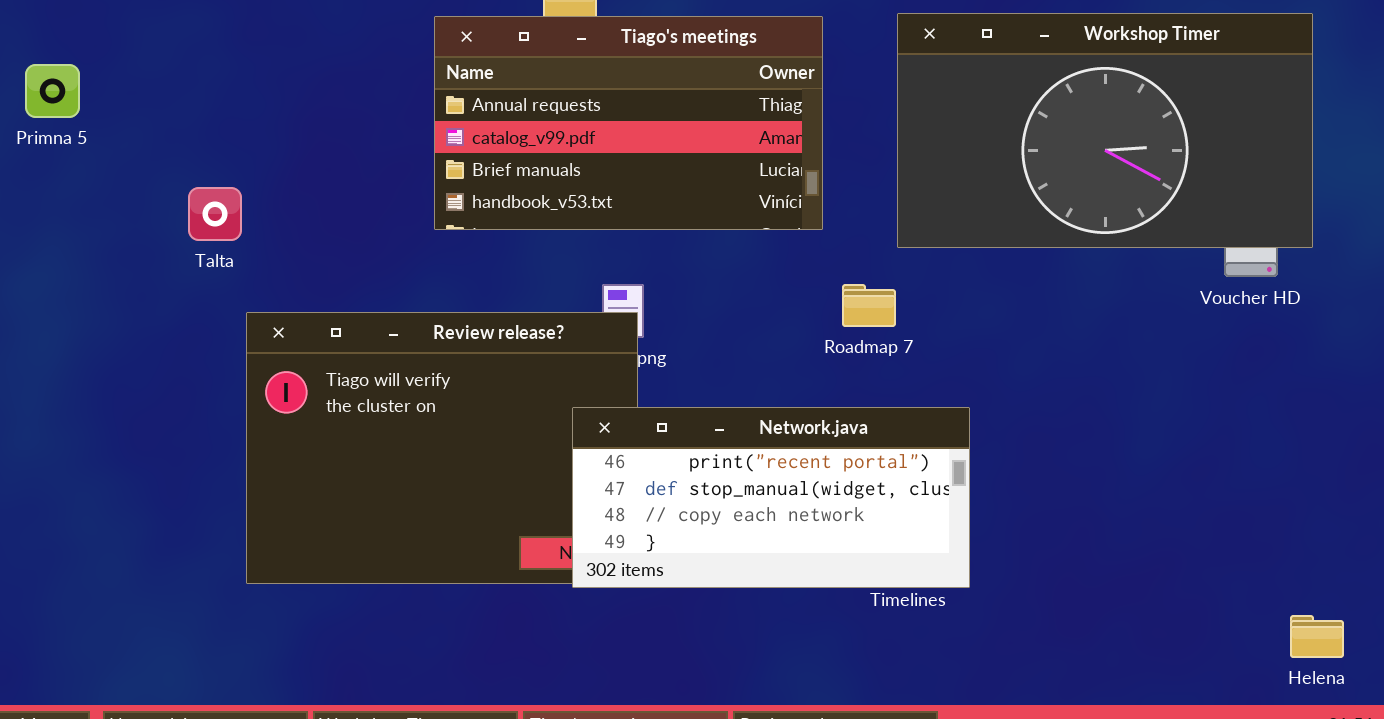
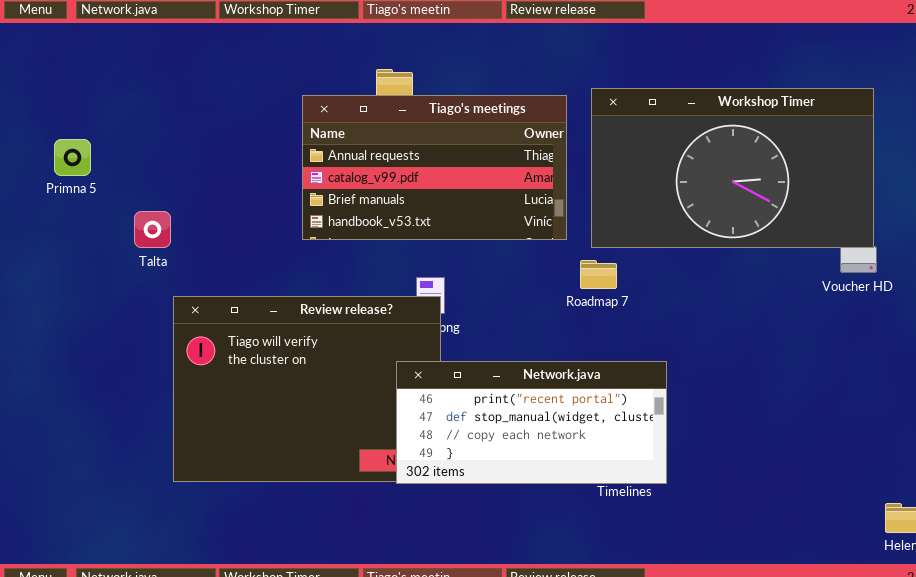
Workshop Timer: [897,13,1313,248] -> [591,88,874,248], moved
Primna 5: [25,64,80,118] -> [54,139,91,176], moved
Roadmap 7: [842,284,896,327] -> [580,260,617,289], moved

